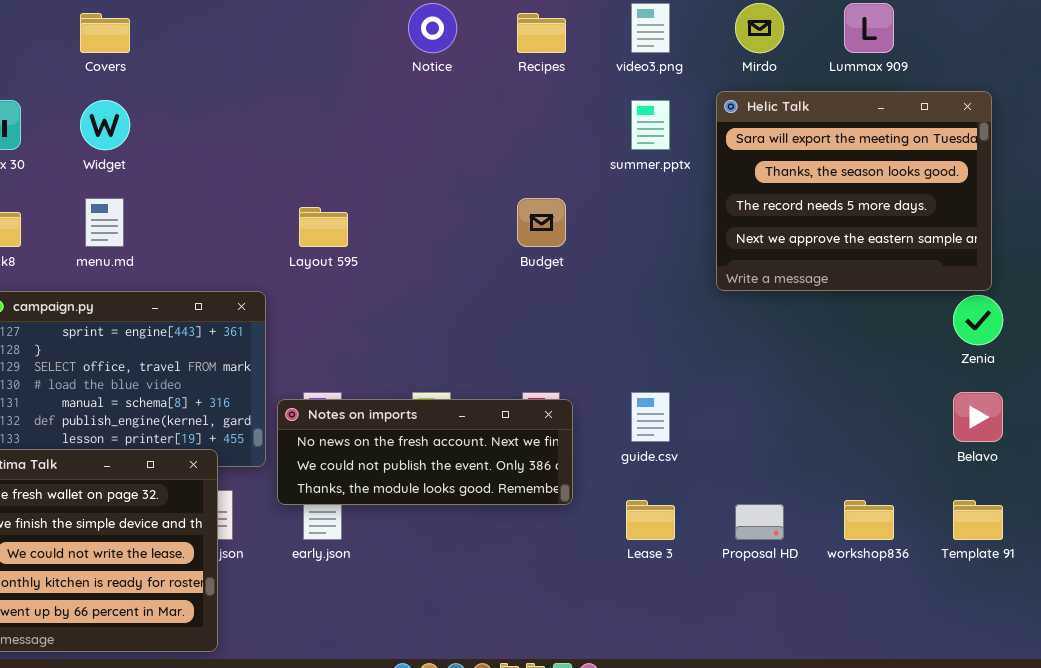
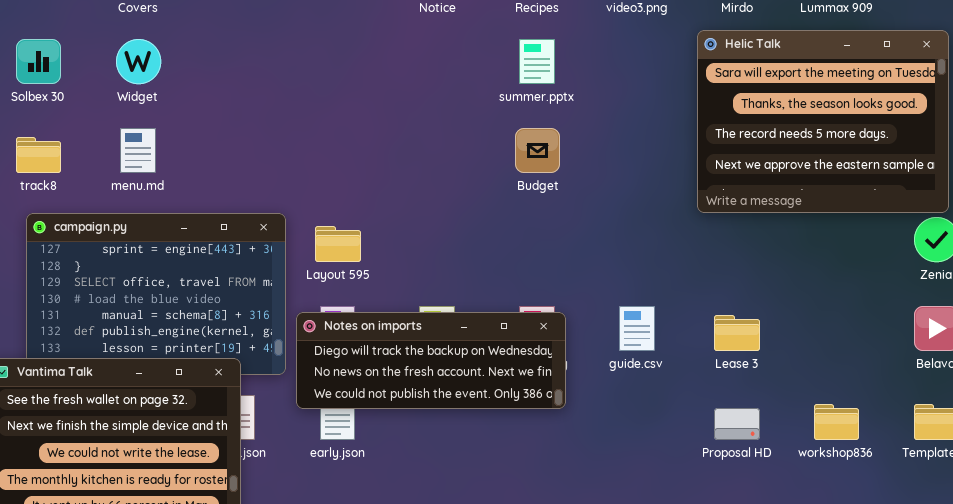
summer.pptx: [631,100,670,150] -> [519,39,555,84], moved
Layout 595: [299,207,348,247] -> [315,226,361,262], moved
Notes on imports: [277,399,573,505] -> [296,312,566,409], scrolled up 1 row
Lease 3: [626,500,675,540] -> [714,315,760,351], moved

